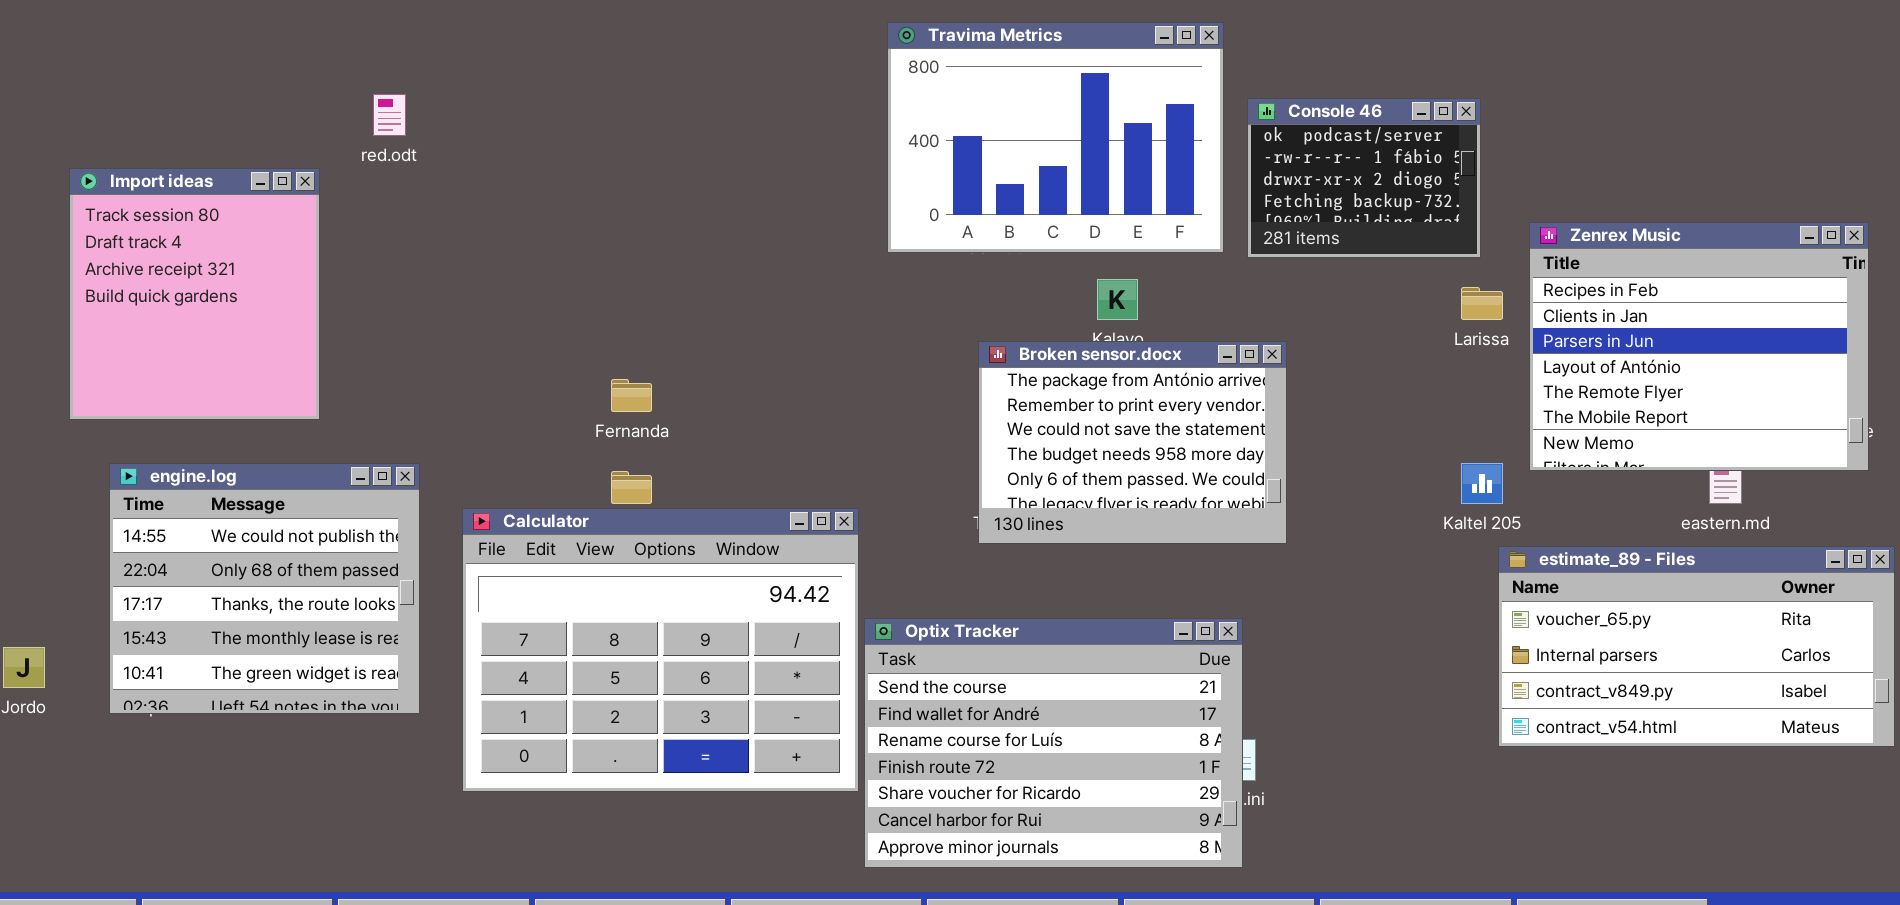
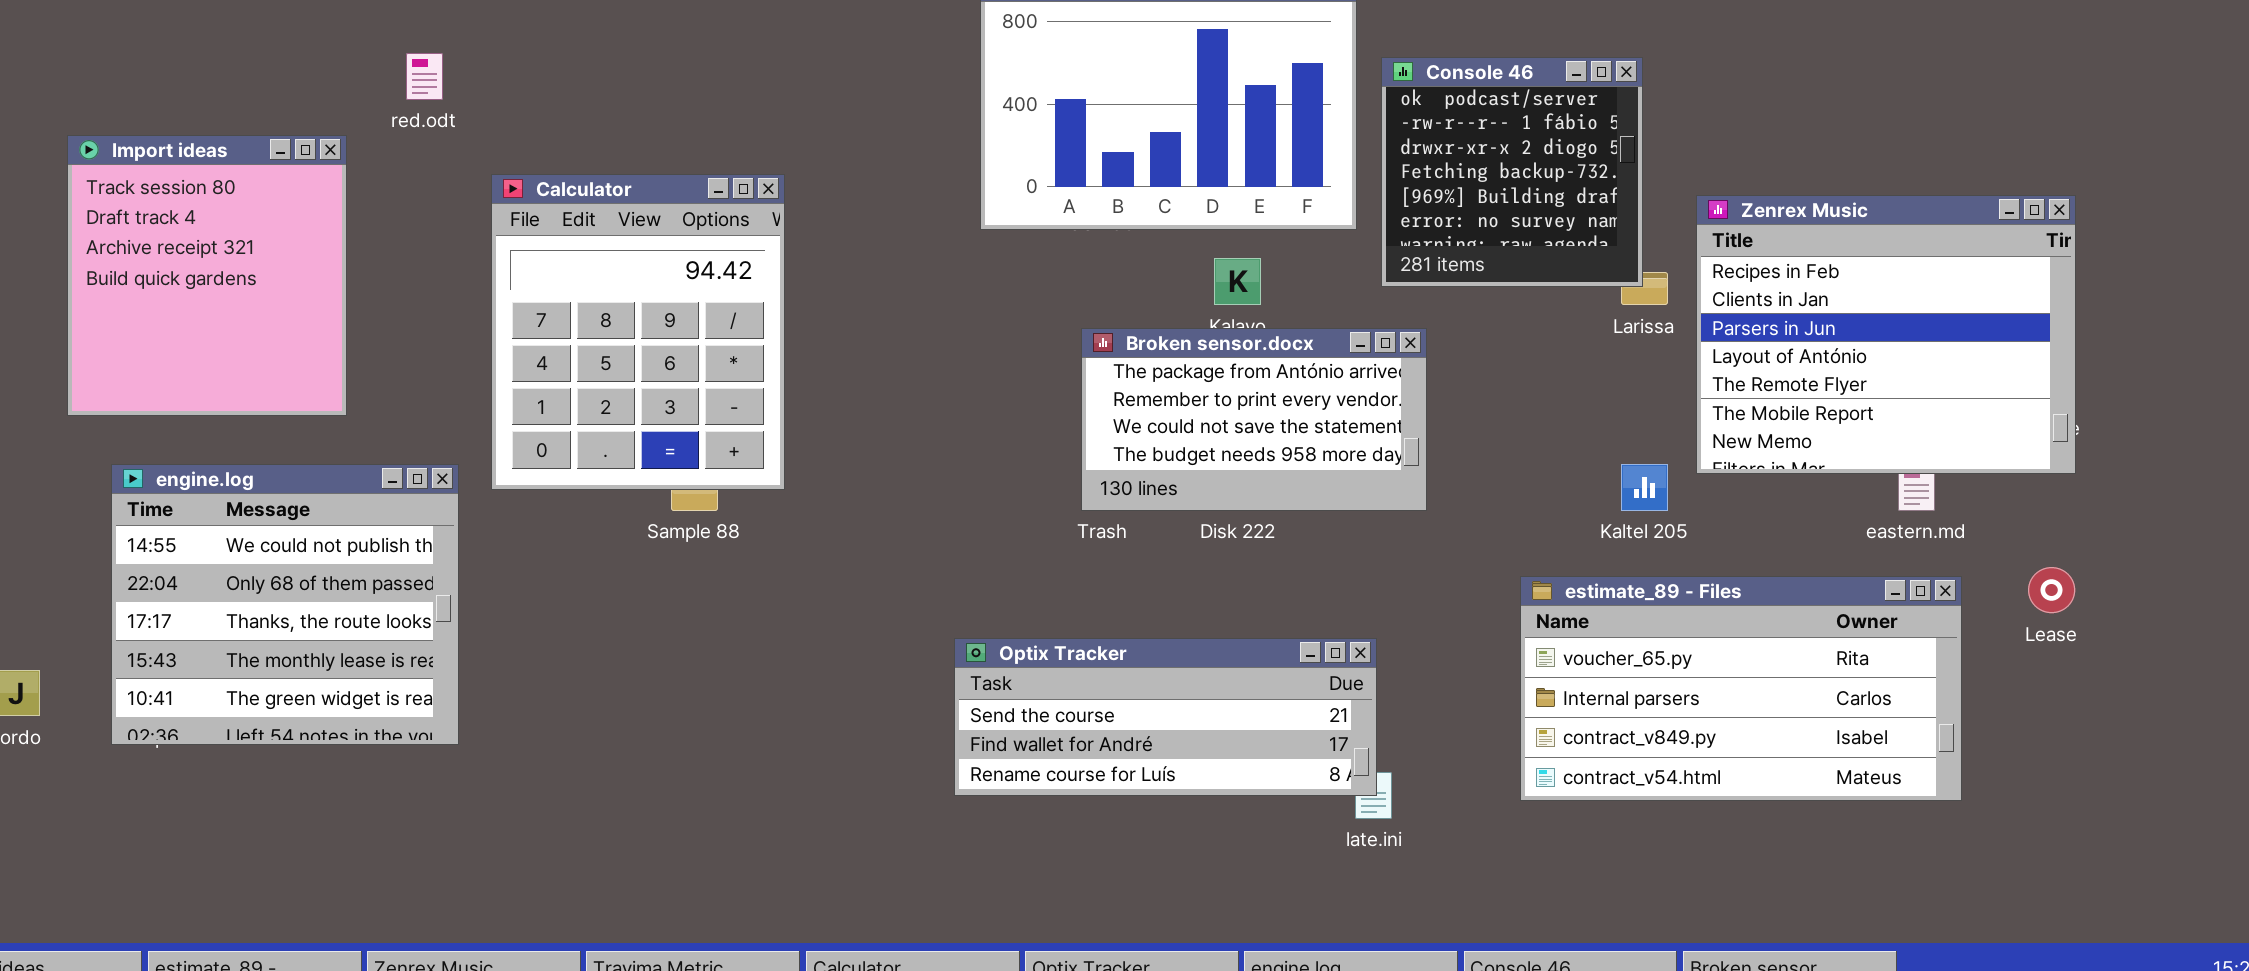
Console 46: [1247,98,1481,258] -> [1381,57,1643,287], resized
Broken sensor.docx: [978,341,1287,544] -> [1081,328,1427,511], resized
Calculator: [462,508,859,792] -> [491,174,785,490], moved, resized
estimate_89 - Files: [1498,546,1895,747] -> [1520,576,1962,801], moved
Optix Tracker: [864,618,1243,868] -> [954,638,1377,796], resized

